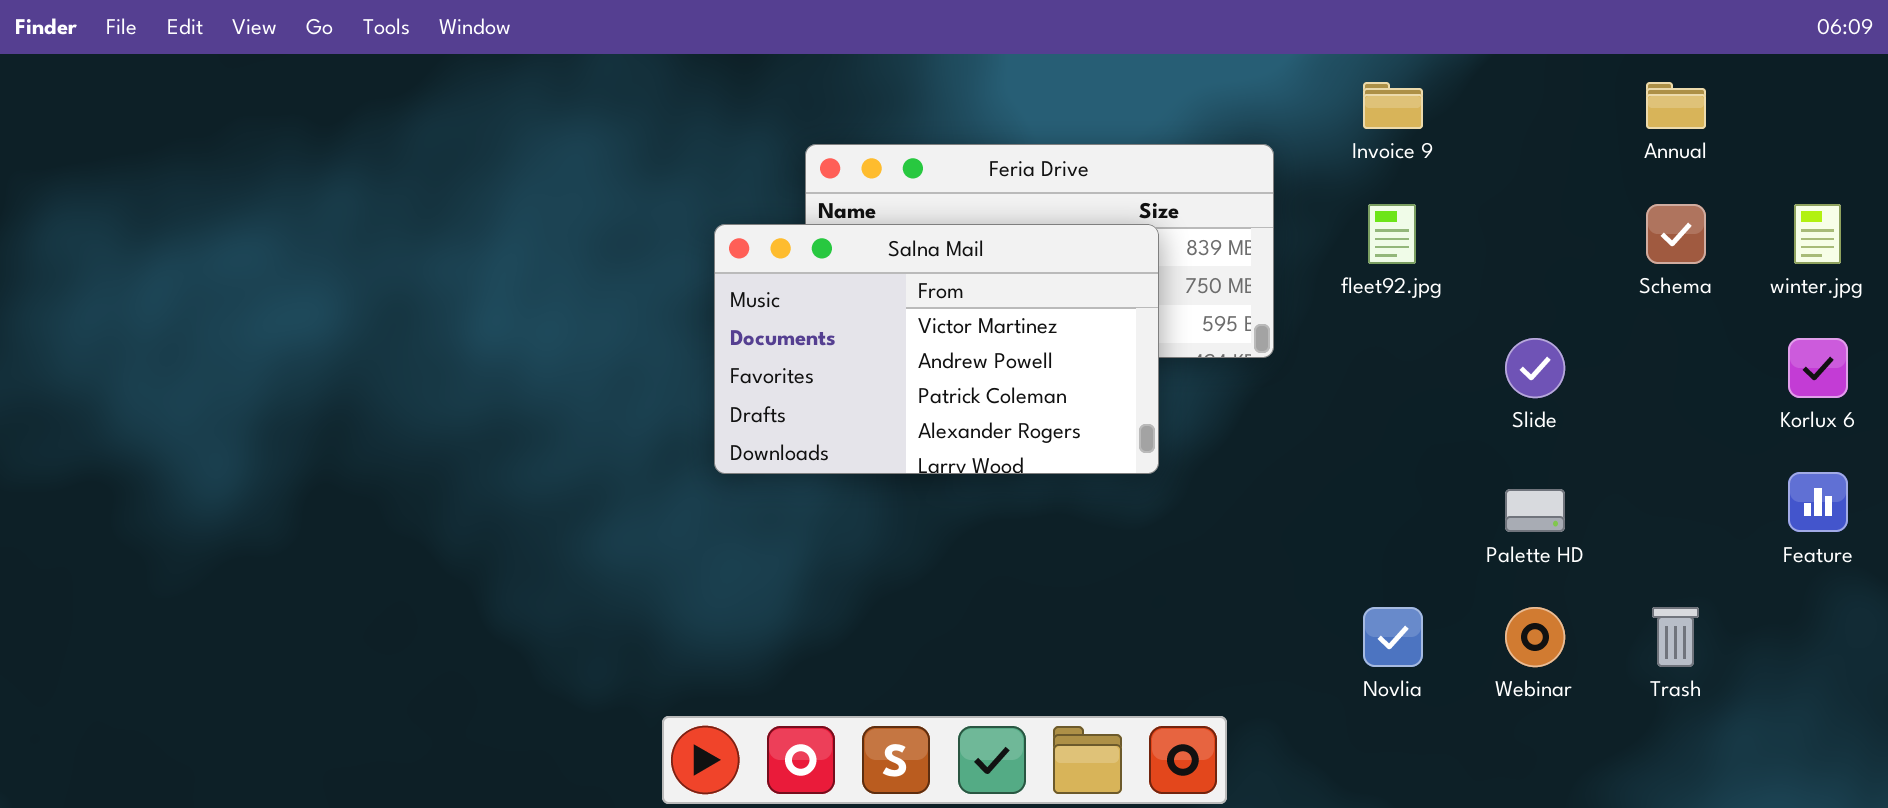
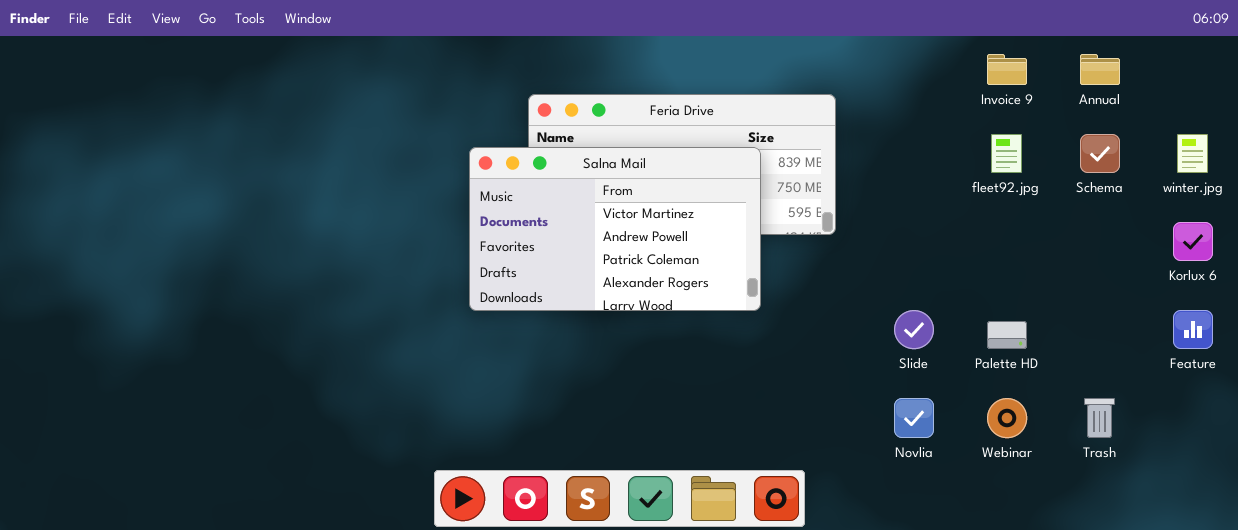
Invoice 9: [1363,82,1423,129] -> [987,54,1027,85], moved
fleet92.jpg: [1368,204,1416,264] -> [991,134,1022,173], moved
Slide: [1505,338,1565,398] -> [894,310,934,349], moved

